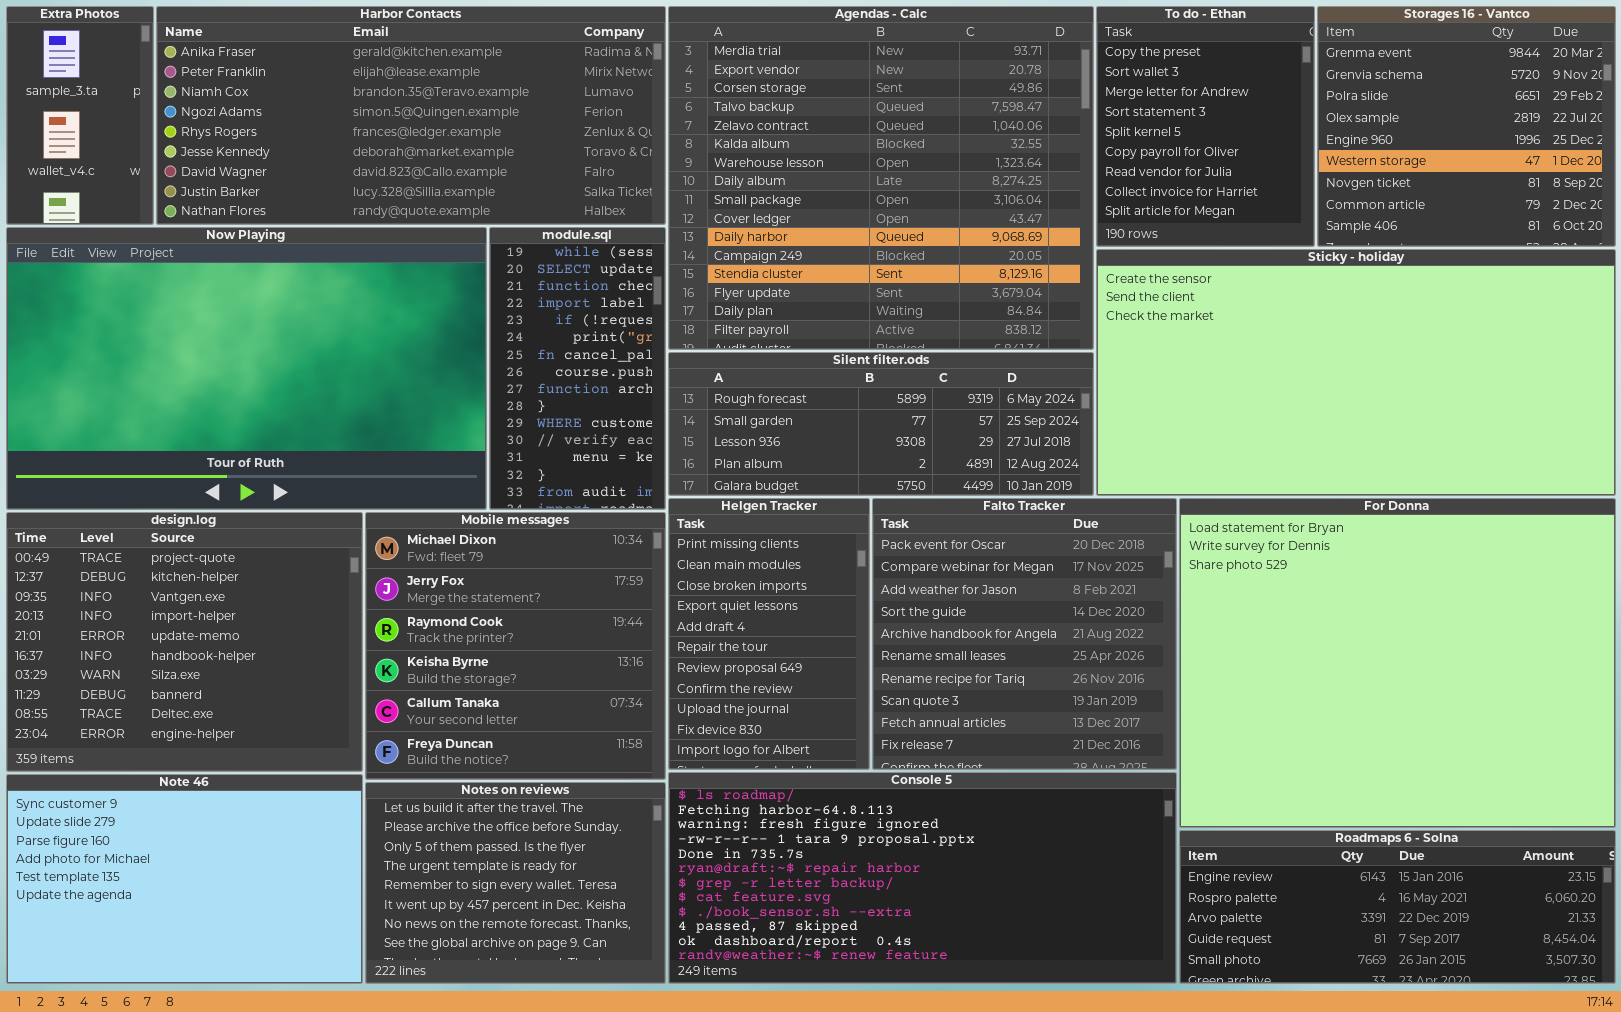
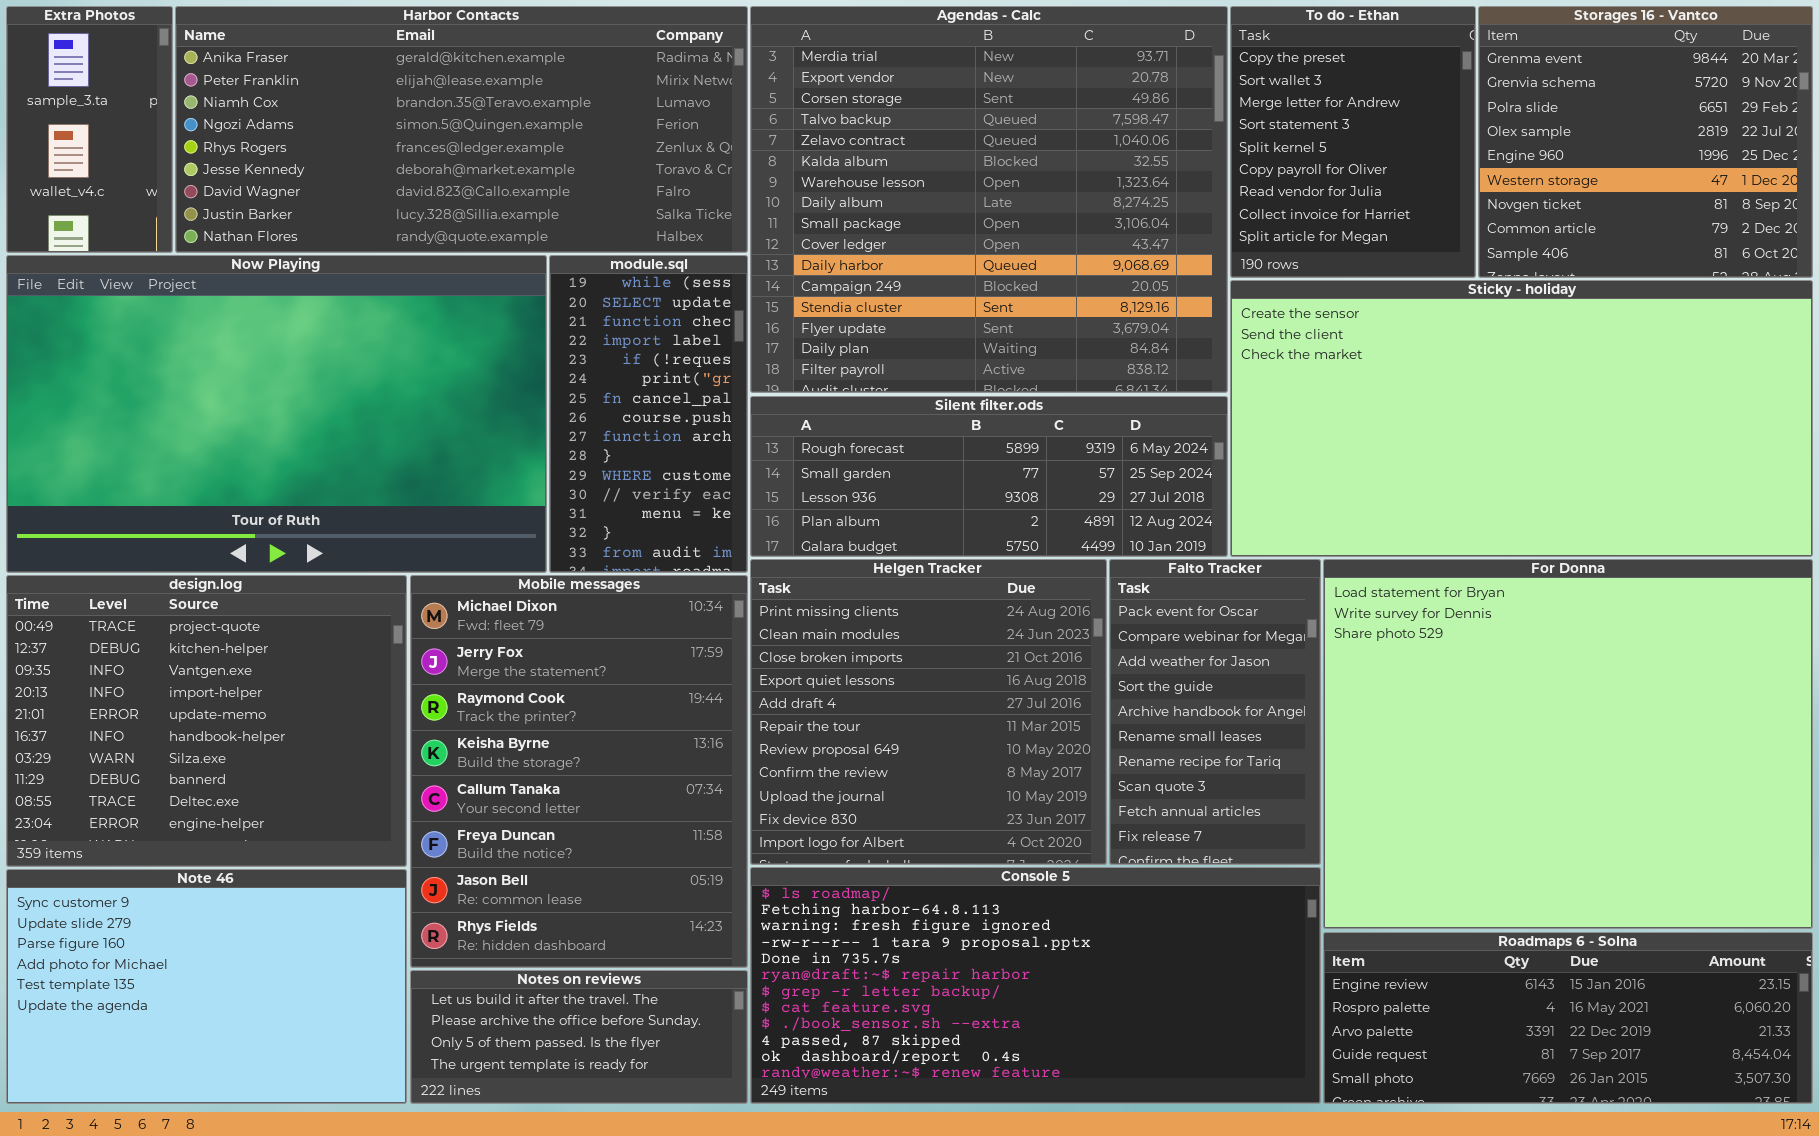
Helgen Tracker: [668,498,870,770] -> [750,559,1107,865], resized
Falto Tracker: [872,498,1177,770] -> [1109,559,1321,865], resized
Mobile messages: [365,512,666,780] -> [410,575,748,968], resized
Notes on reviews: [365,782,666,984] -> [410,970,748,1104], resized

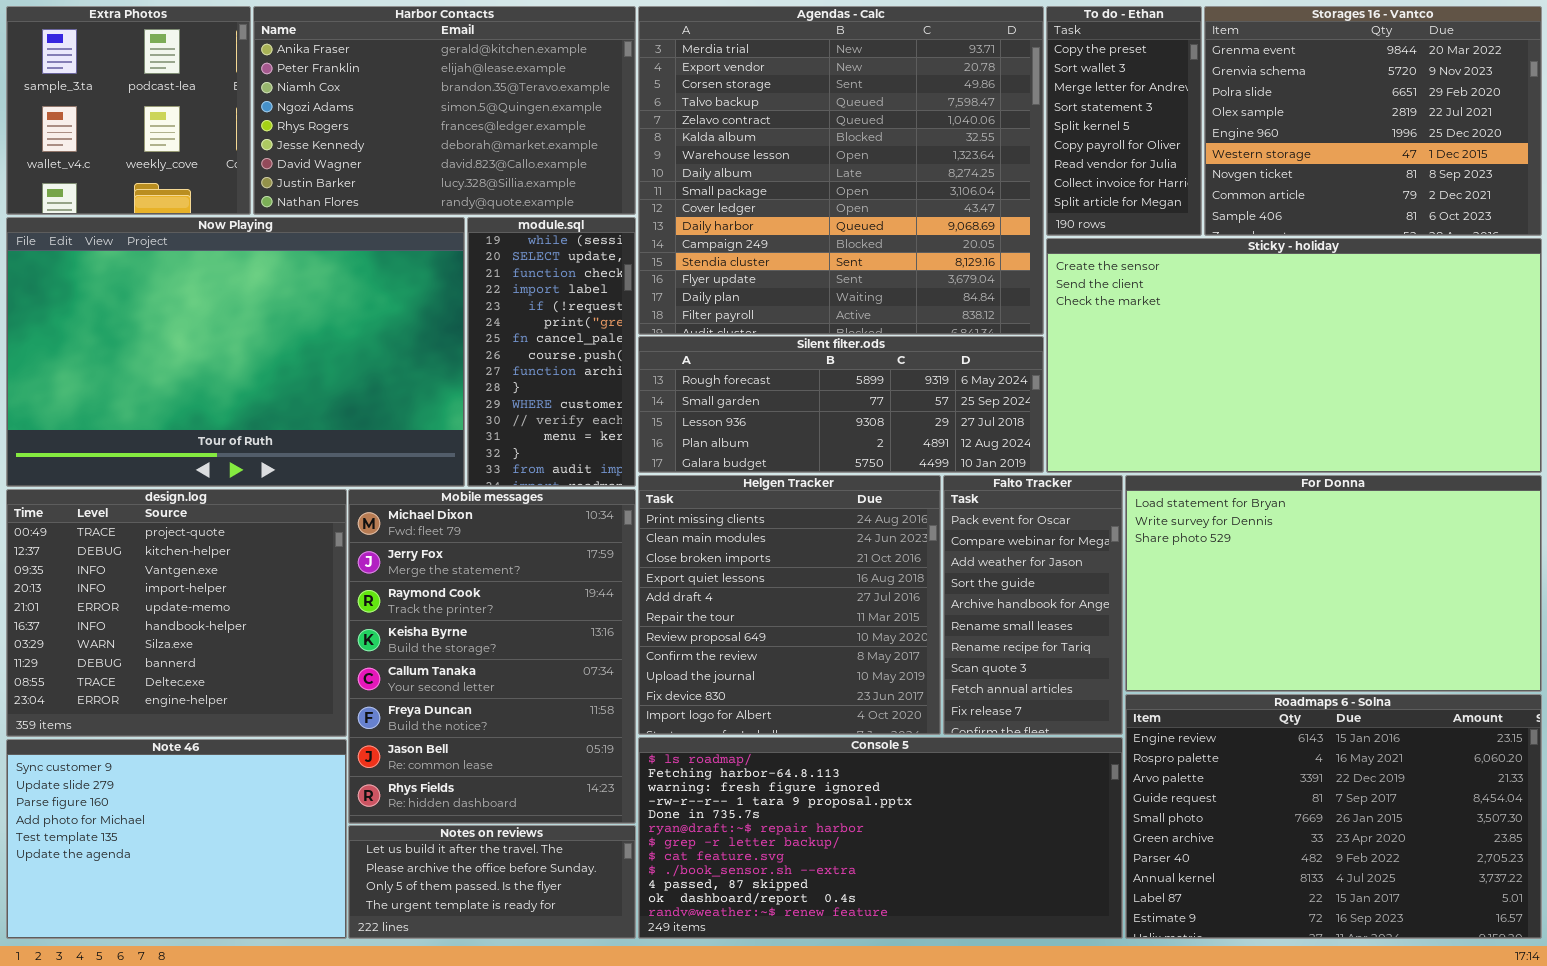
Extra Photos: [6,6,173,253] -> [6,6,251,215], resized
Harbor Contacts: [175,6,748,253] -> [253,6,636,215], resized
To do - Ethan: [1230,6,1476,278] -> [1046,6,1202,236], resized
Storages 16 - Vantco: [1478,6,1813,278] -> [1204,6,1542,236], resized
For Donna: [1323,559,1813,929] -> [1125,475,1542,692], resized
Roadmaps 6 - Solna: [1323,932,1813,1104] -> [1125,694,1542,939], resized

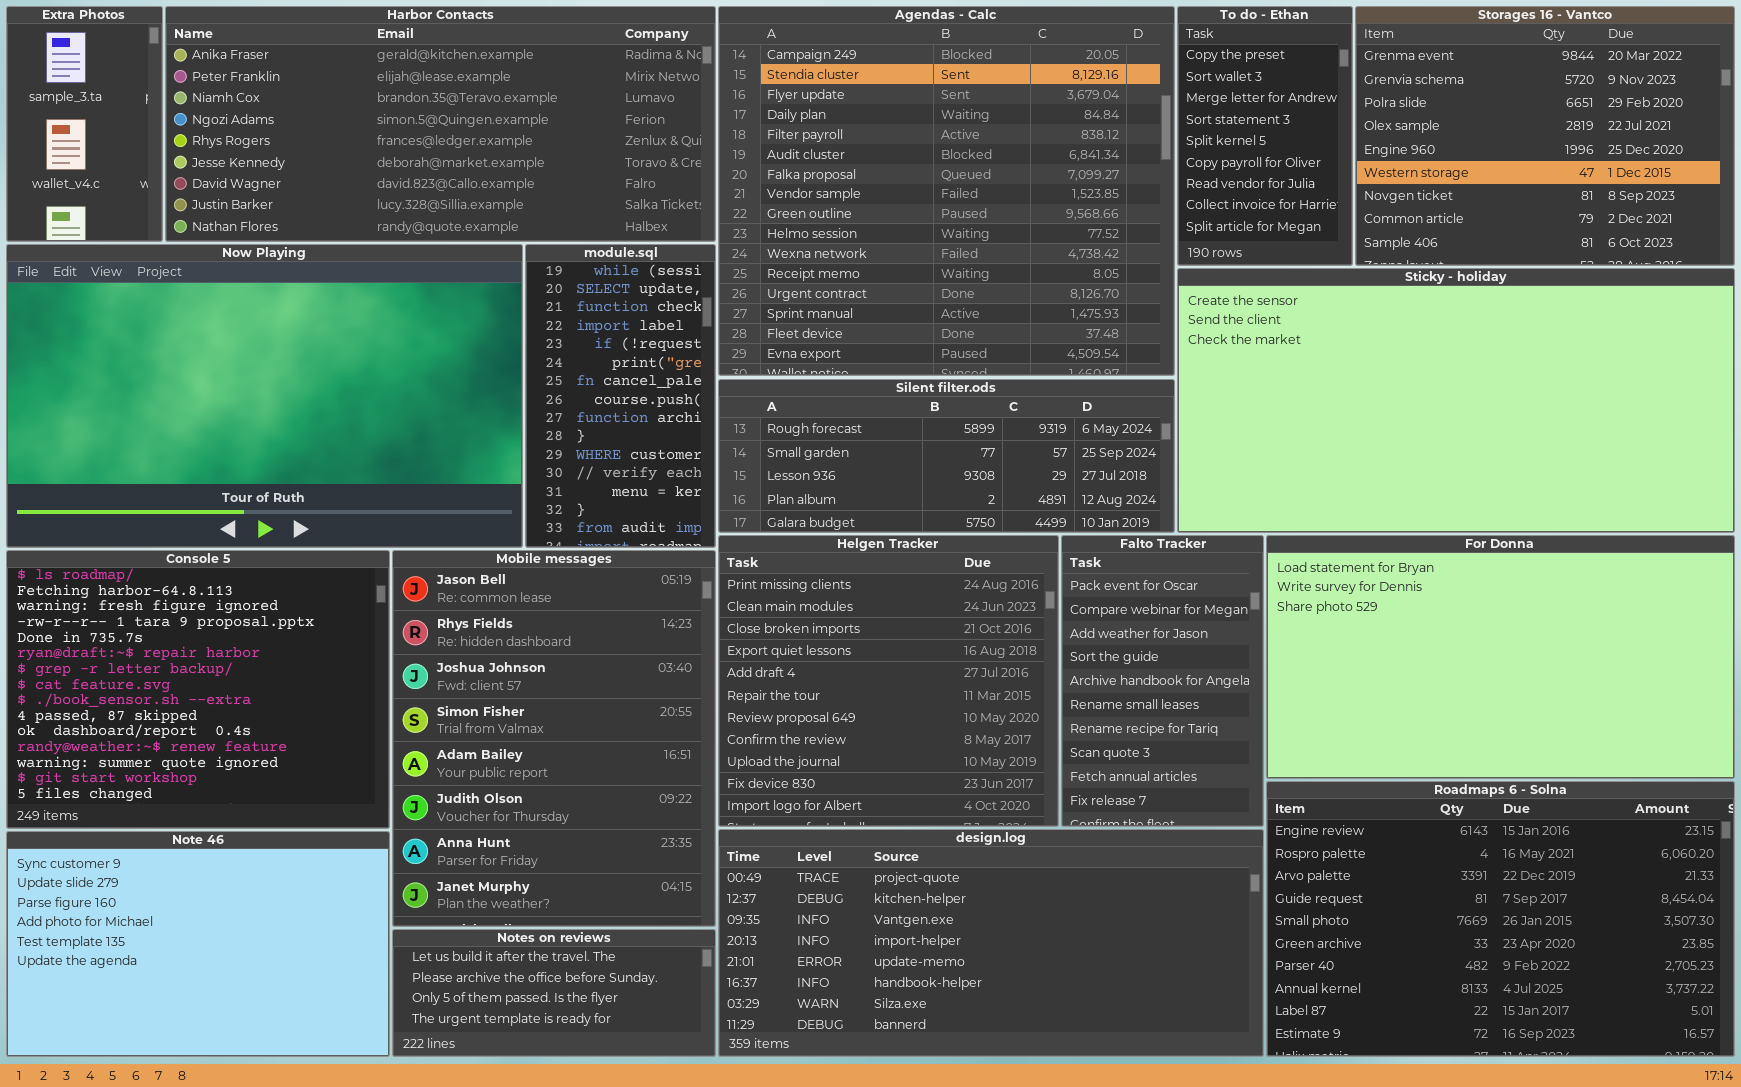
Extra Photos: [6,6,251,215] -> [6,6,163,242], resized
Harbor Contacts: [253,6,636,215] -> [165,6,716,242], resized
Agendas - Calc: [638,6,1044,335] -> [718,6,1175,376], scrolled down 11 rows
design.log: [6,489,347,737] -> [718,829,1264,1057], moved, resized
Mobile messages: [348,489,636,824] -> [392,550,716,927], scrolled down 6 rows
Console 5: [638,737,1123,939] -> [6,550,390,829], moved, resized

